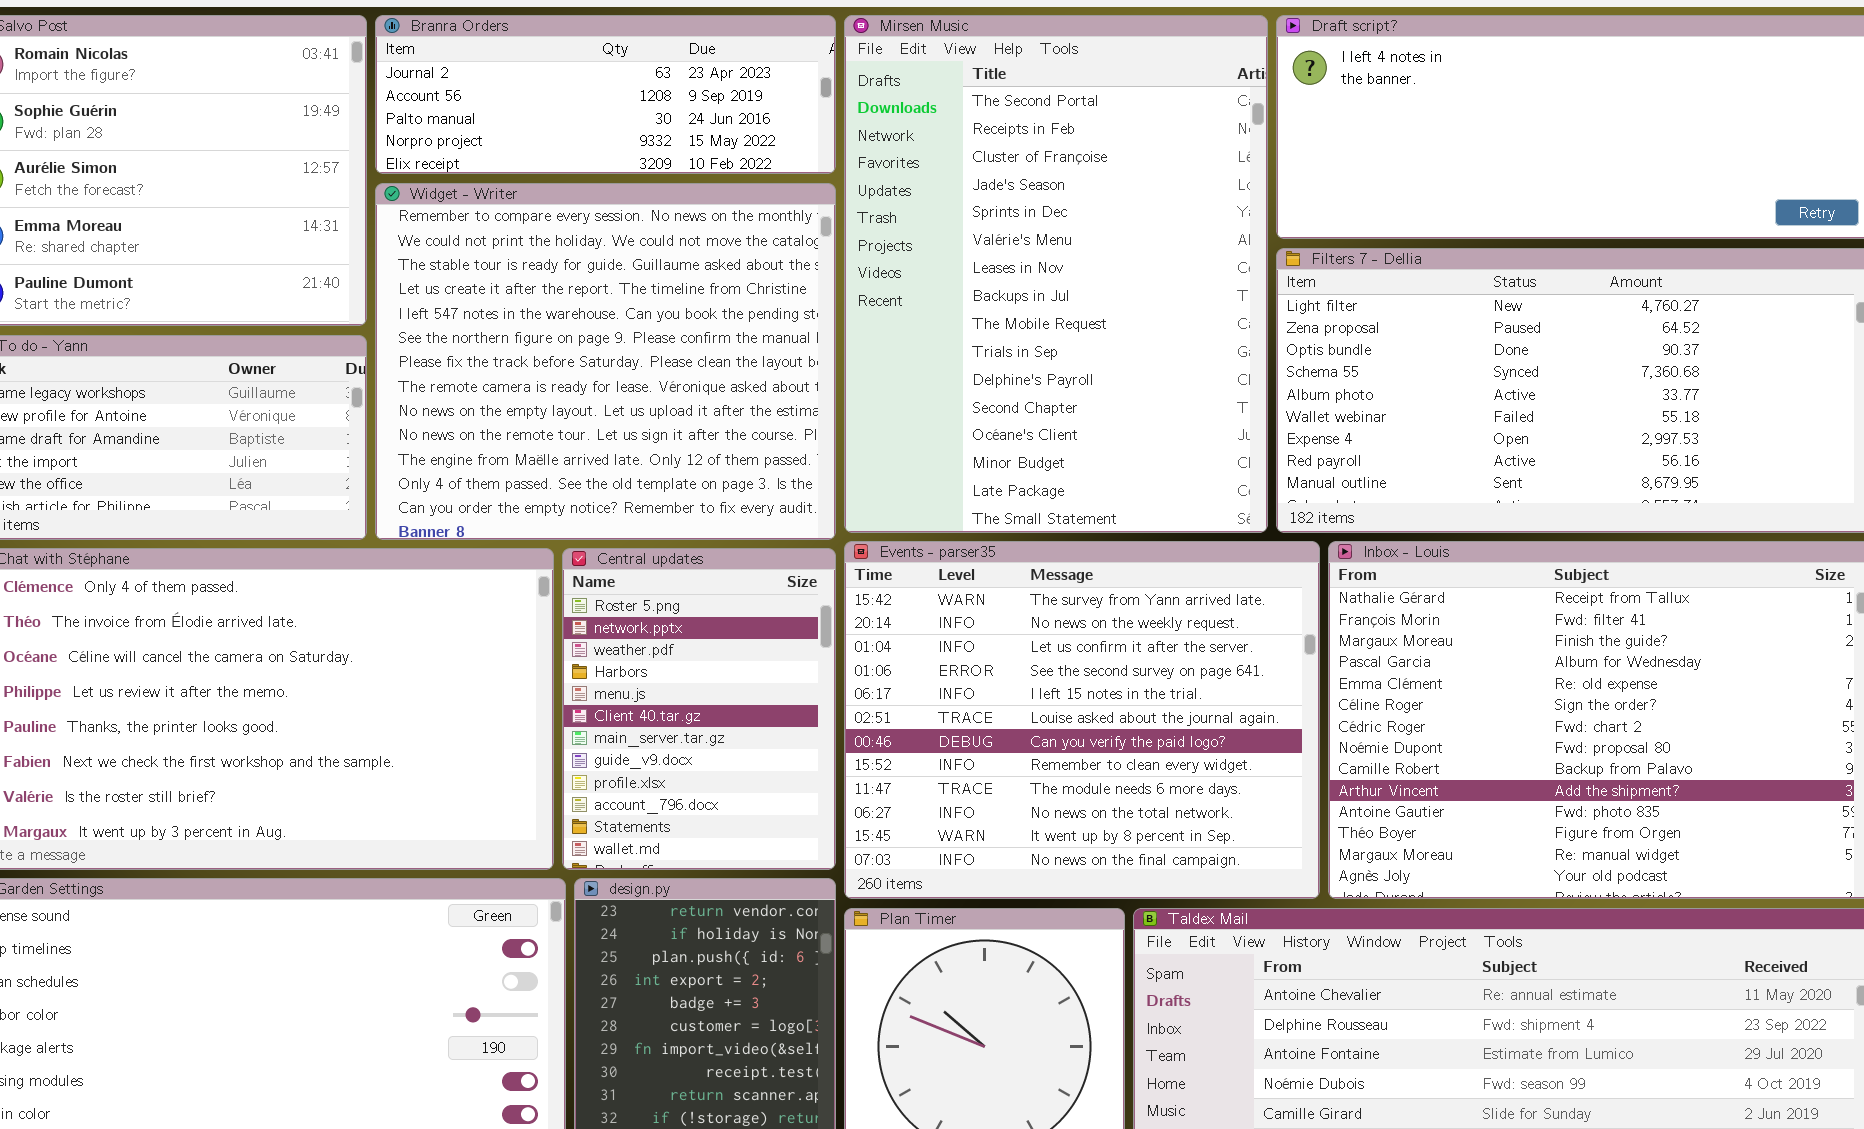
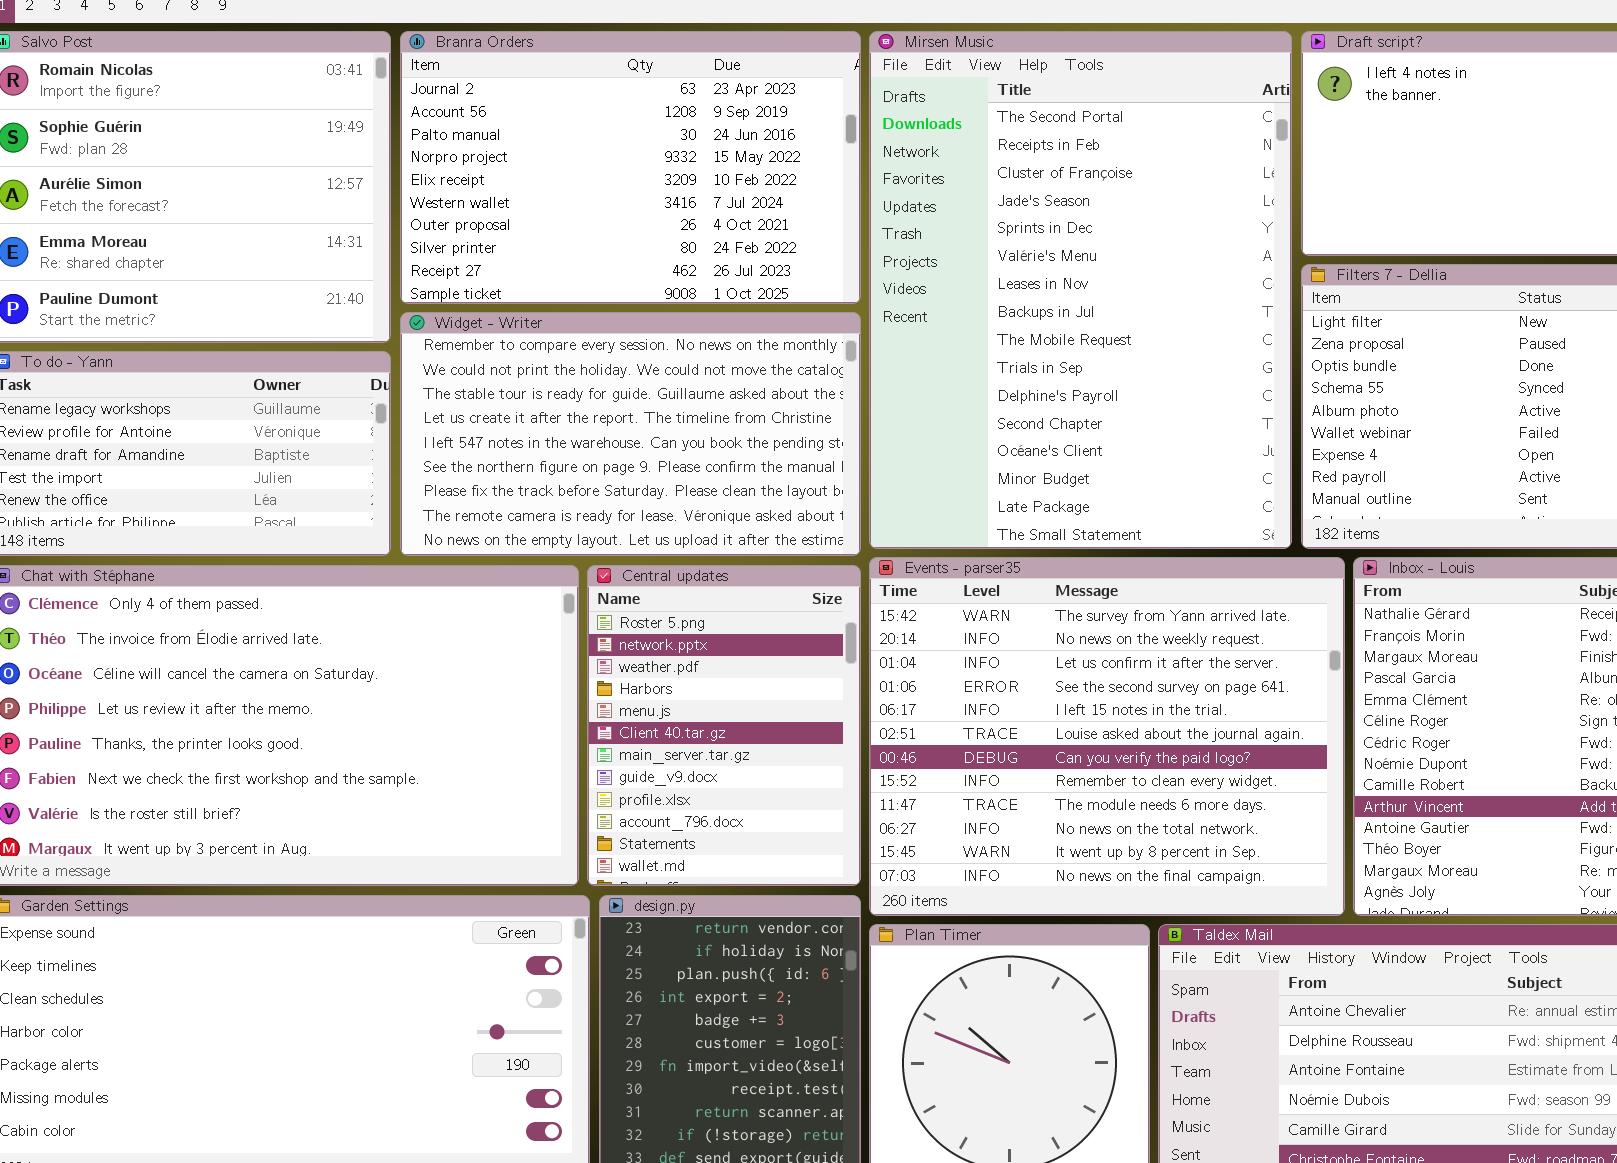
Branra Orders: [375,15,836,174] -> [400,31,861,304], resized
Widget - Writer: [375,183,836,540] -> [400,312,861,556], resized

